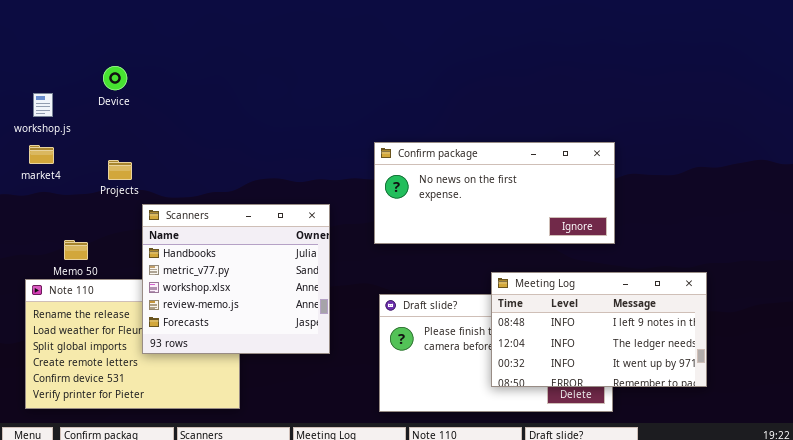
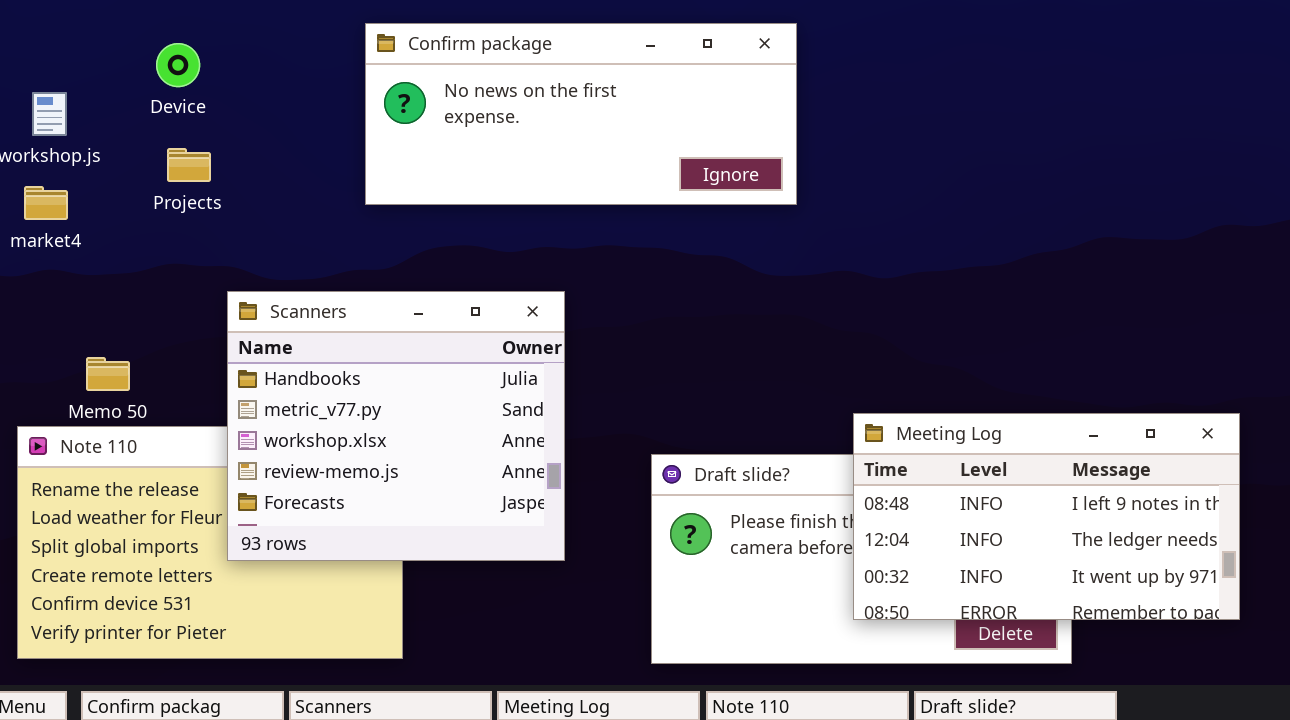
Confirm package: [374,142,615,244] -> [365,23,797,205], moved
Projects: [108,160,132,180] -> [167,148,211,182], moved

